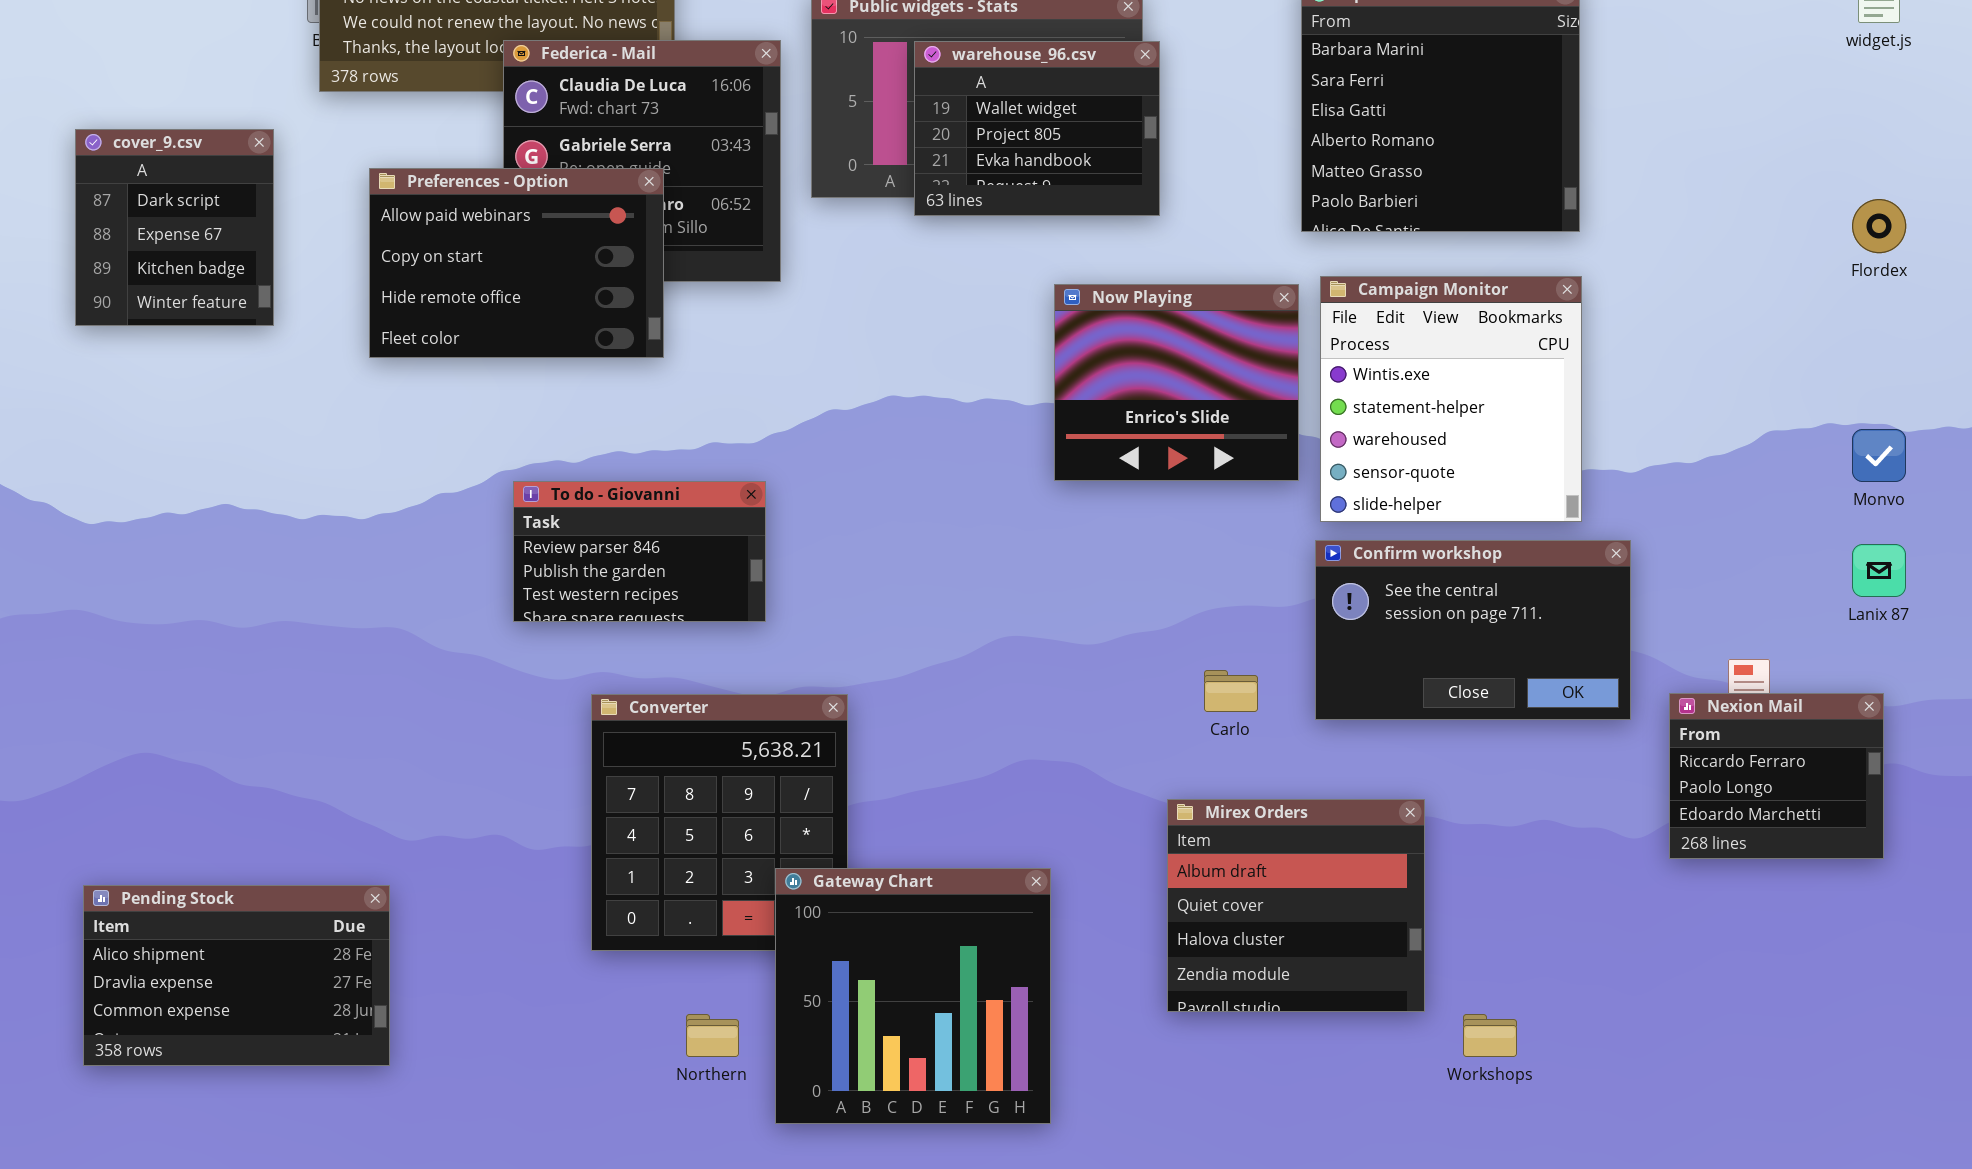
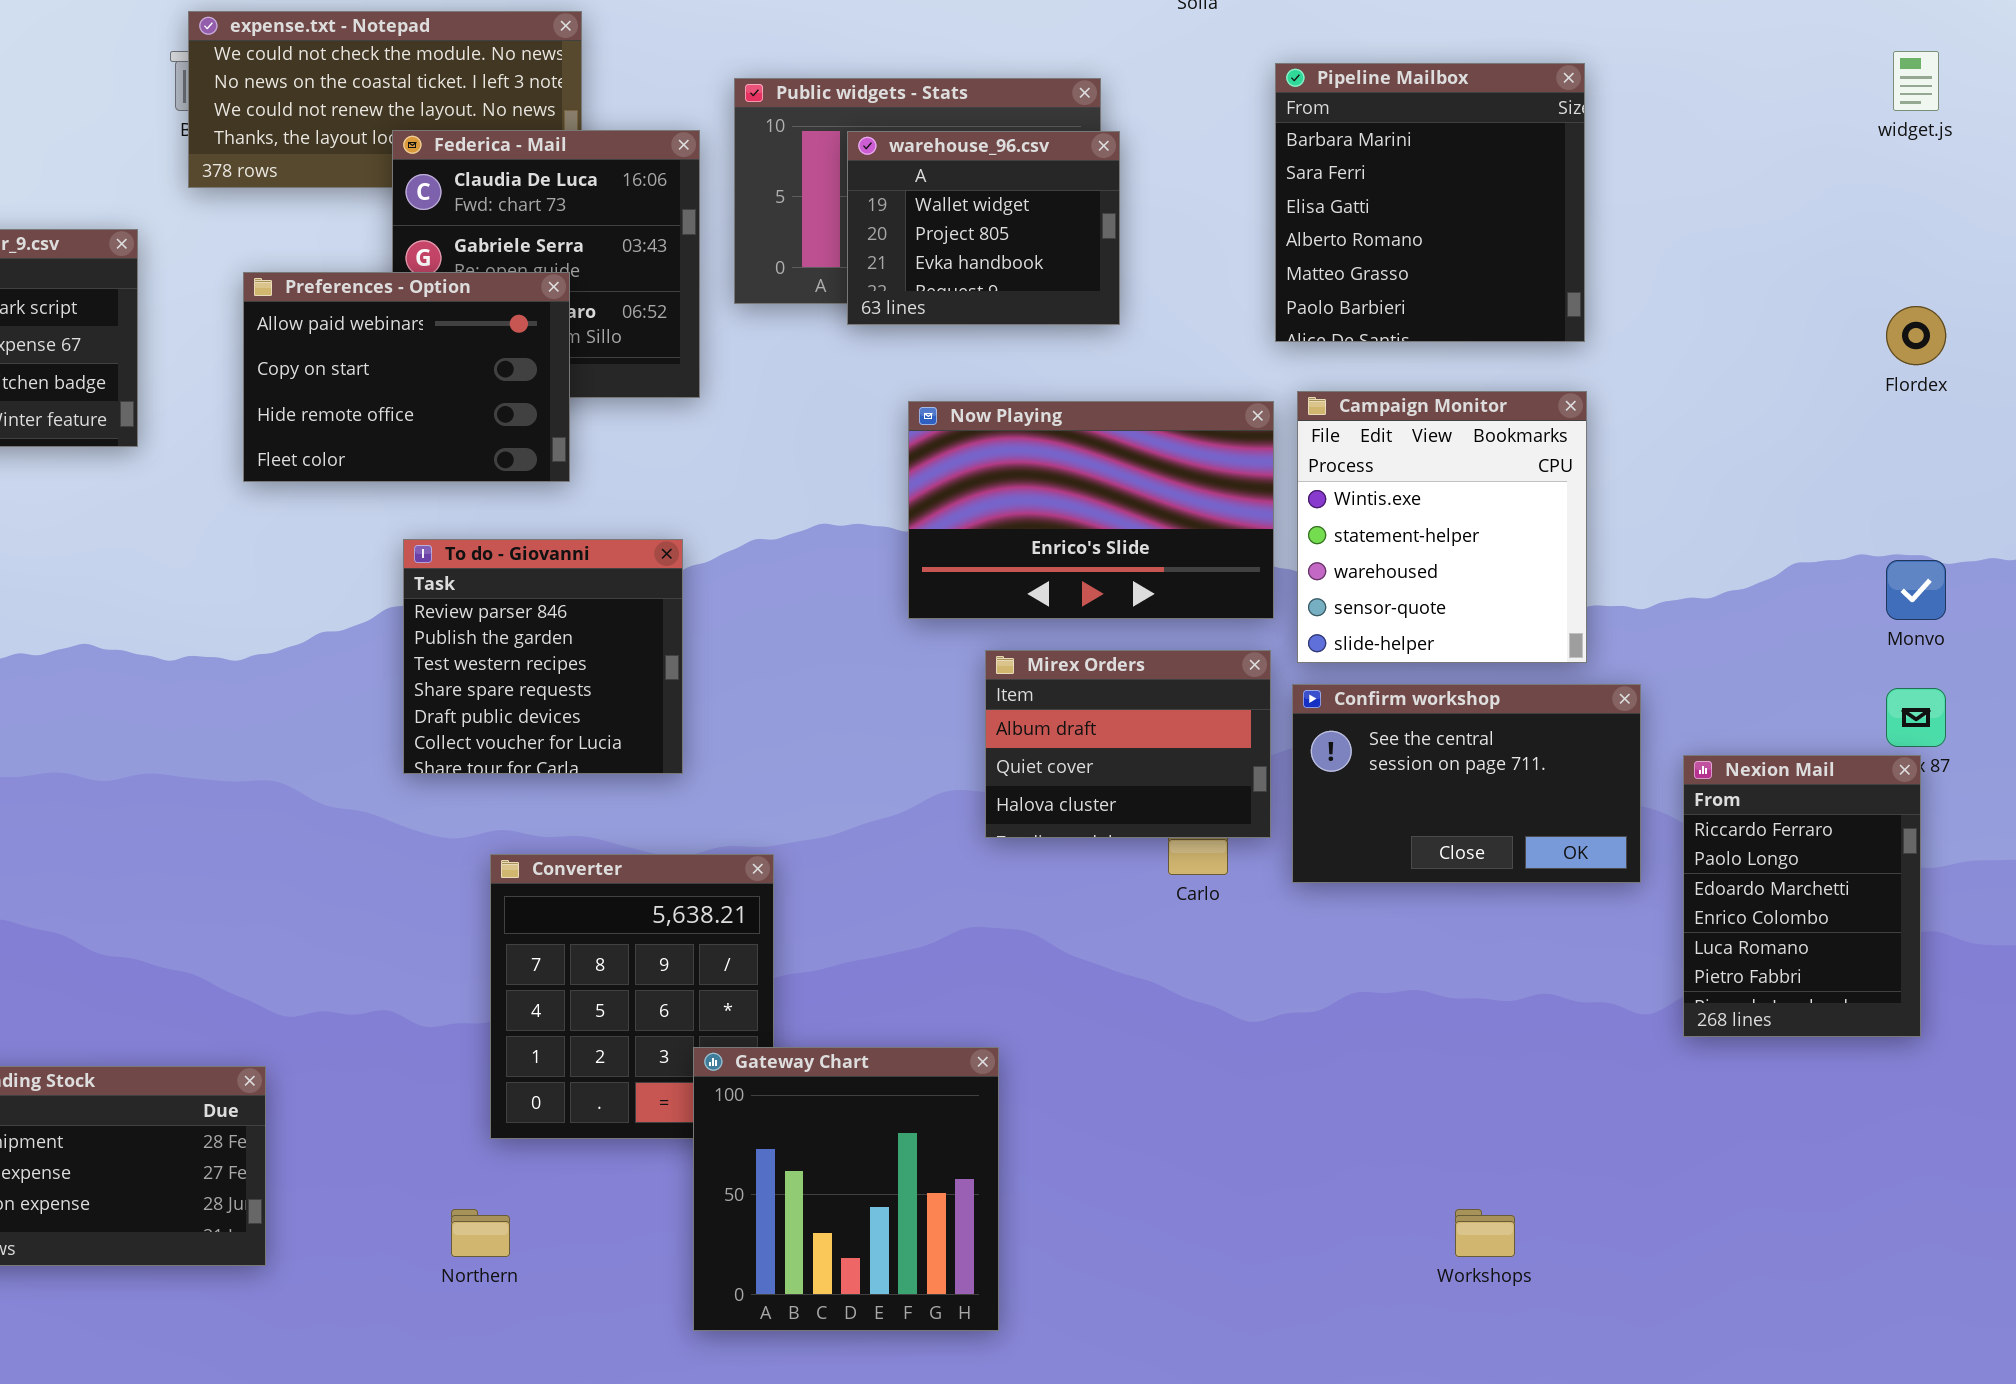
Now Playing: [1054,284,1299,481] -> [908,401,1274,619], resized
To do - Giovanni: [513,481,766,622] -> [403,539,683,774], resized
Nexion Mail: [1669,693,1884,859] -> [1683,755,1921,1037], resized
Mirex Orders: [1167,799,1425,1012] -> [985,650,1271,838], moved, resized
Northern: [686,1014,739,1057] -> [451,1209,510,1257], moved

